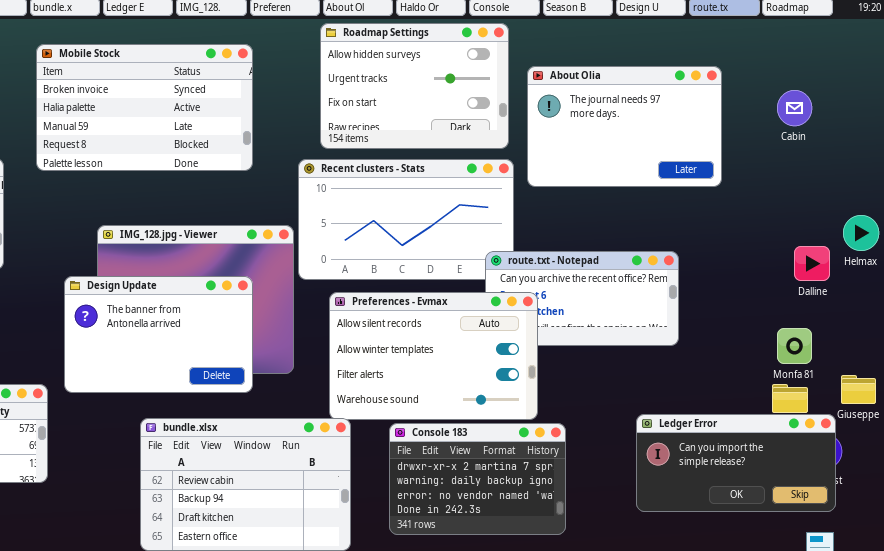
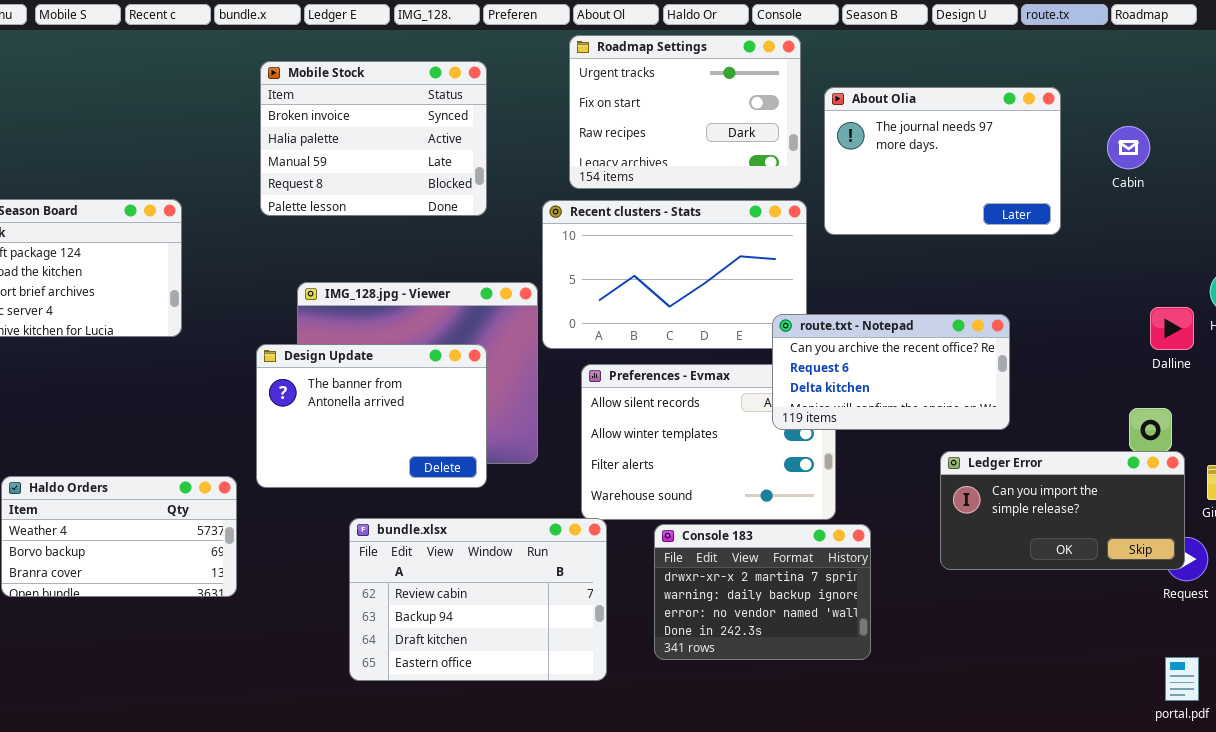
Roadmap Settings: [320,23,509,149] -> [569,35,801,189], scrolled down 1 row
Mobile Stock: [36,44,253,171] -> [260,61,487,216], resized
Cabin: [777,90,812,126] -> [1107,126,1150,169], moved
route.txt - Notepad: [485,251,679,346] -> [772,314,1010,430], raised
Ledger Error: [636,414,836,512] -> [940,451,1185,570], moved

